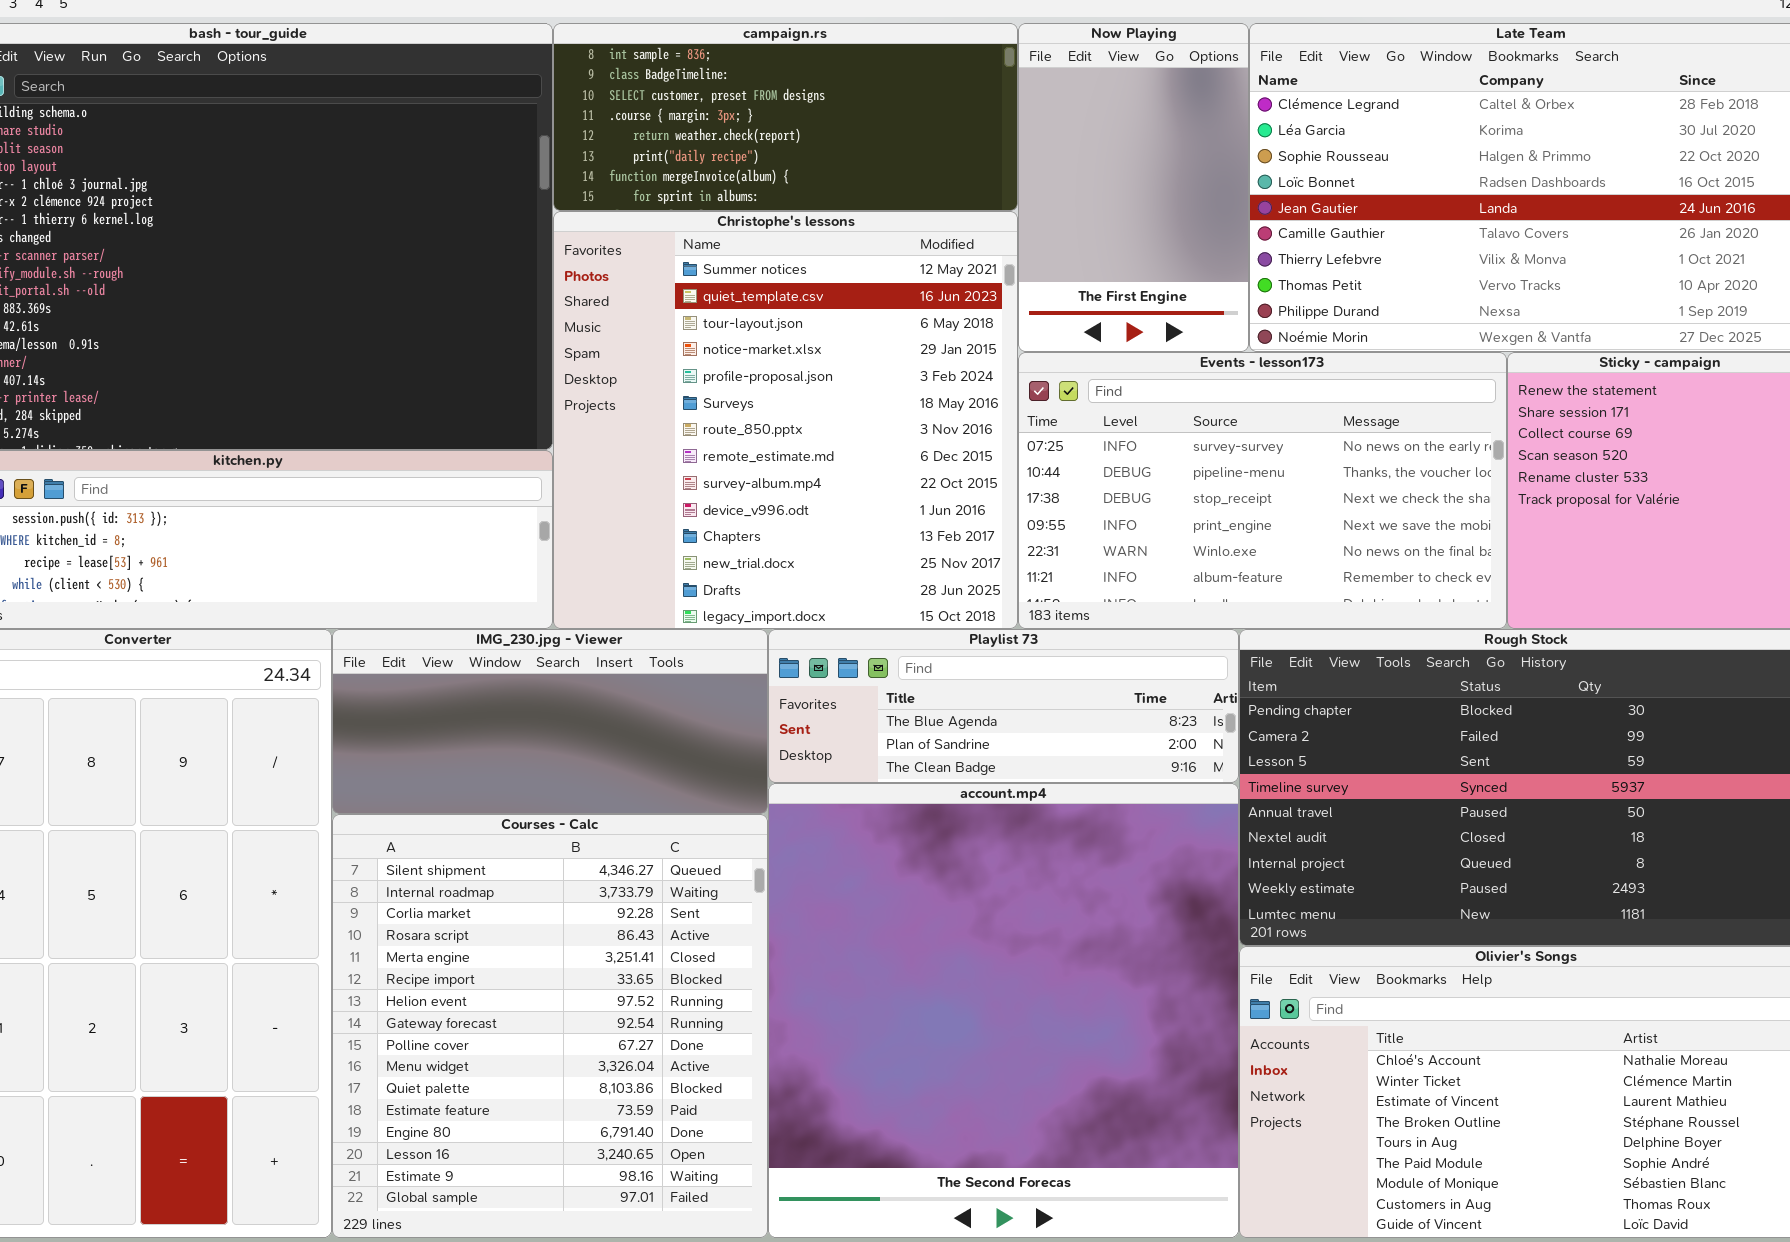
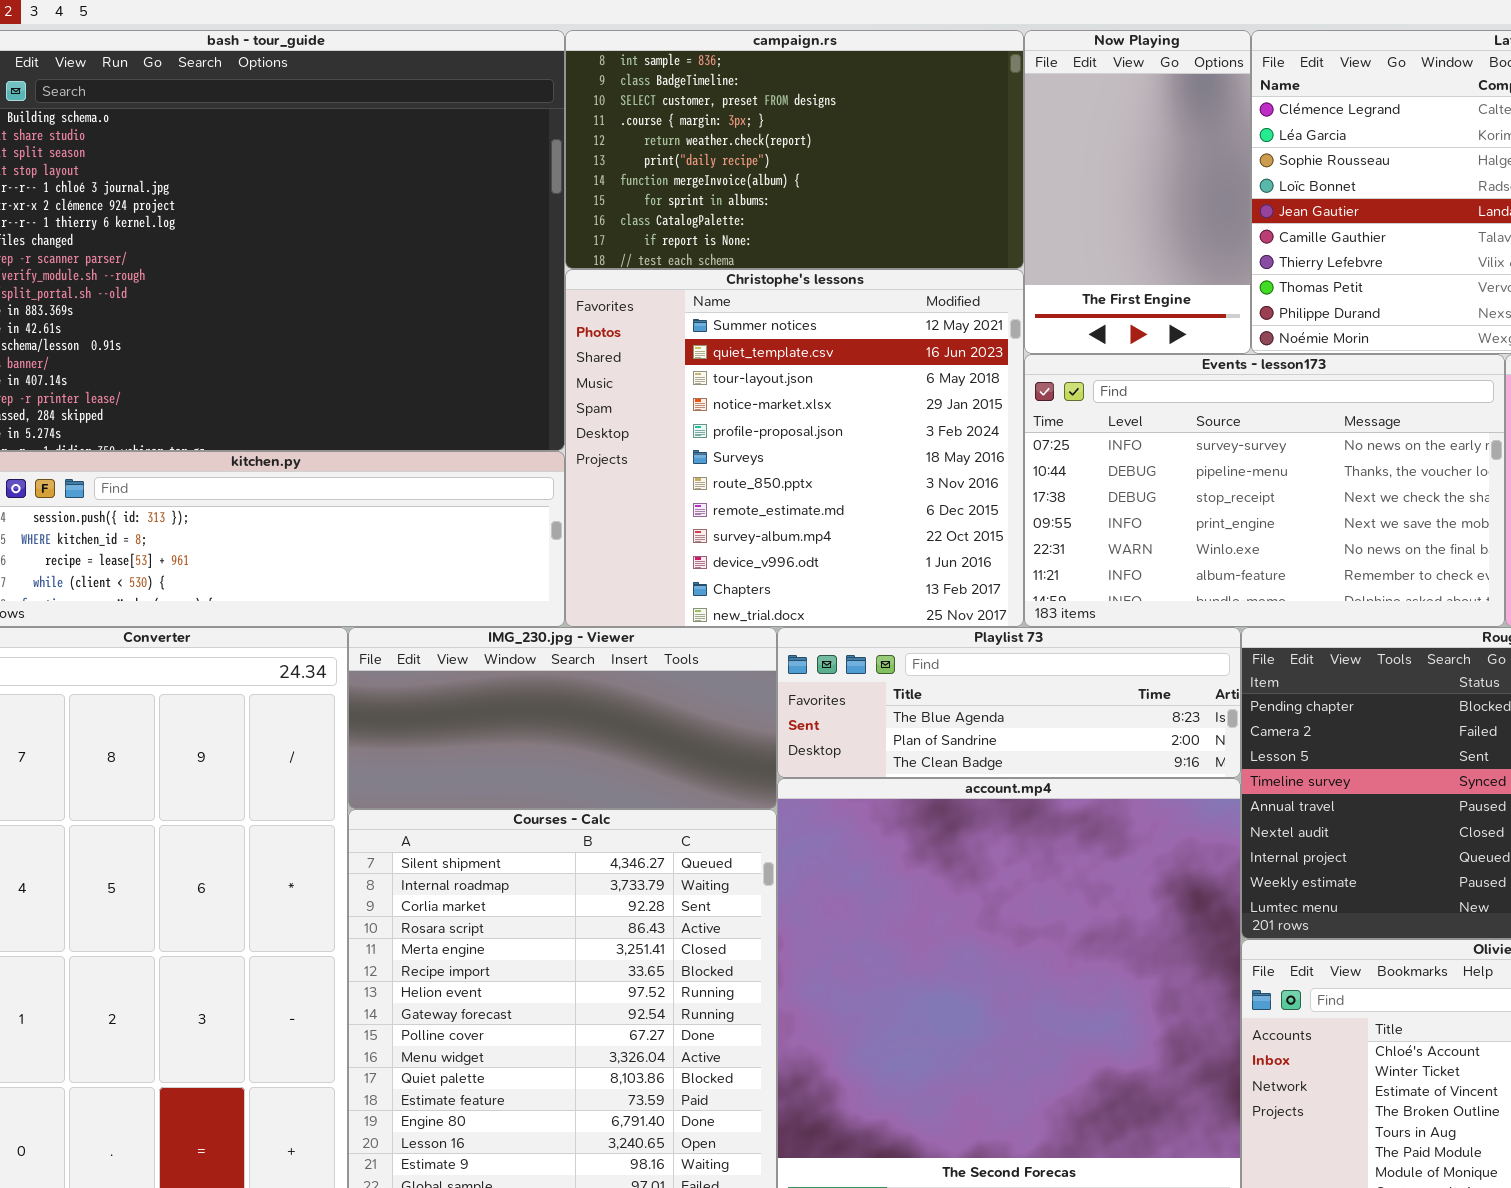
campaign.rs: [553,23,1018,211] -> [565,30,1024,269], resized
Christophe's lessons: [553,211,1018,629] -> [565,269,1024,627], resized

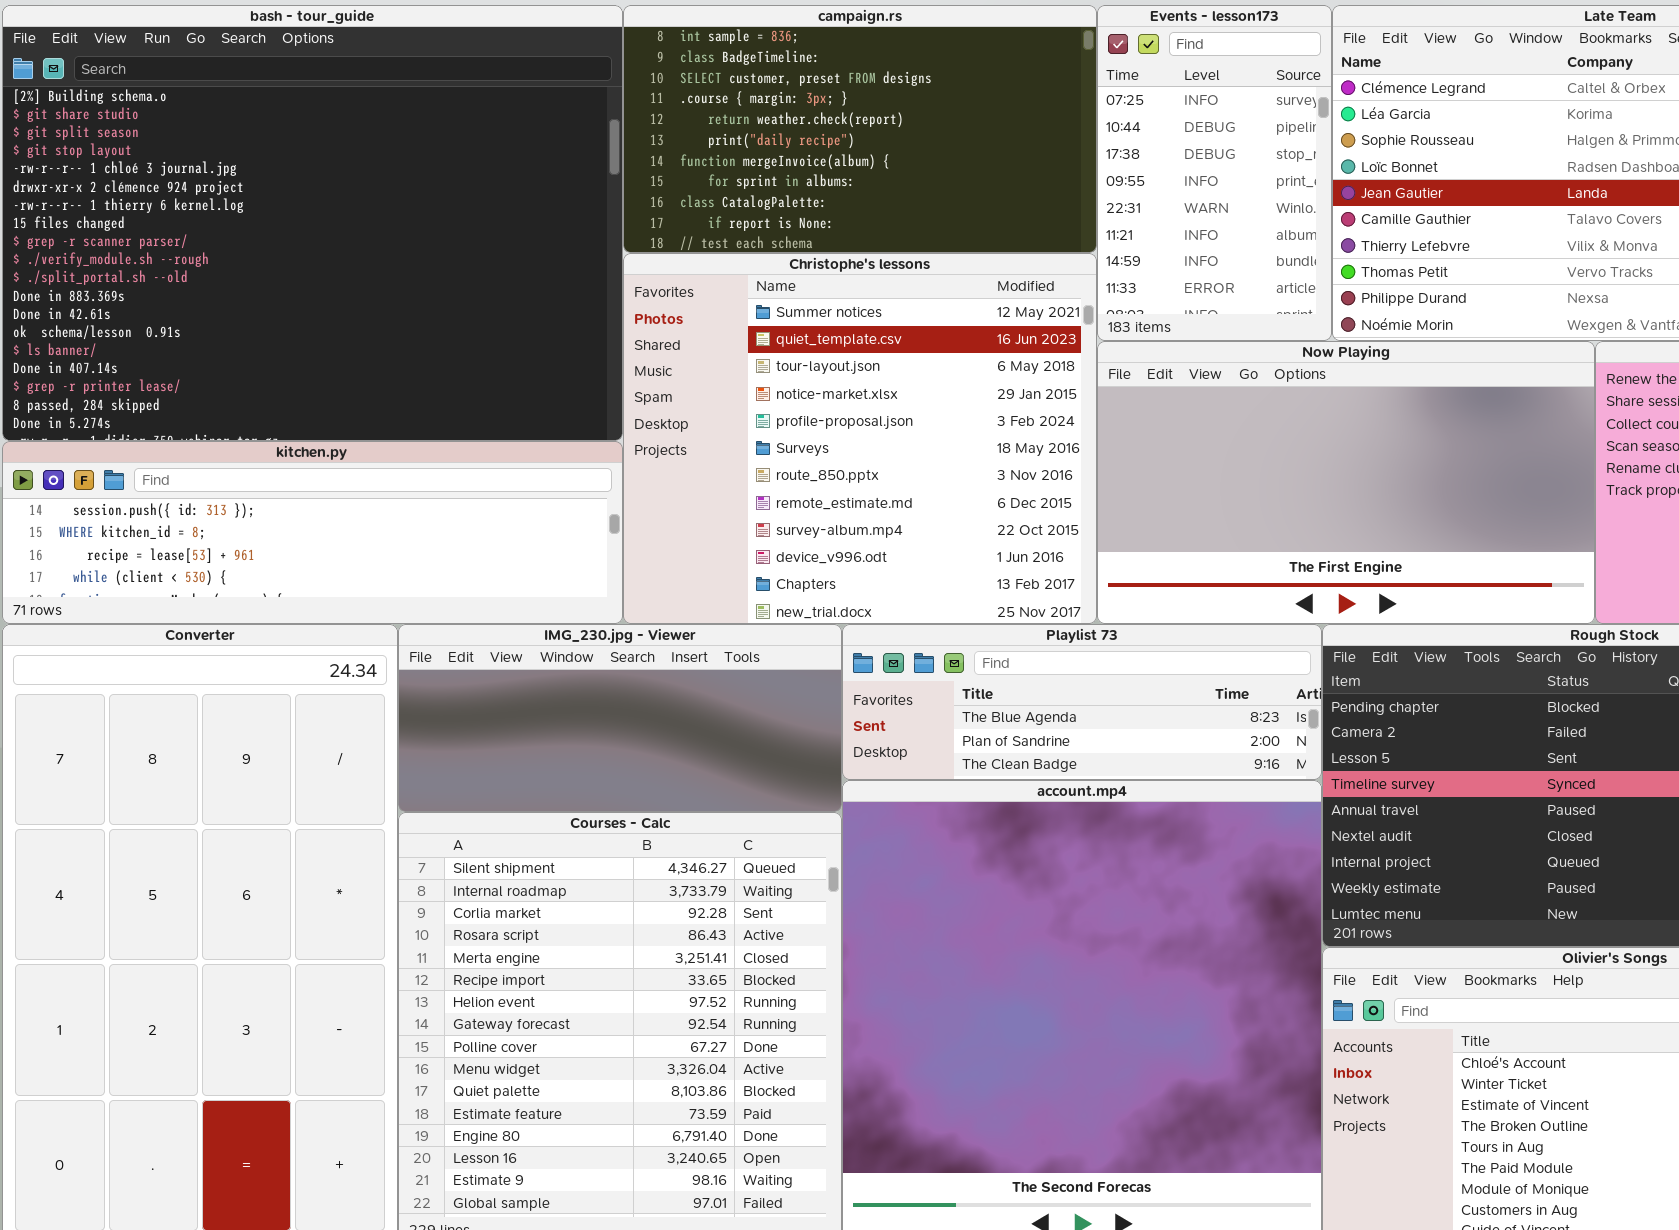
Now Playing: [1024,30,1251,354] -> [1097,341,1595,624], moved, resized
Events - lesson173: [1024,354,1505,627] -> [1097,5,1332,341], moved, resized

